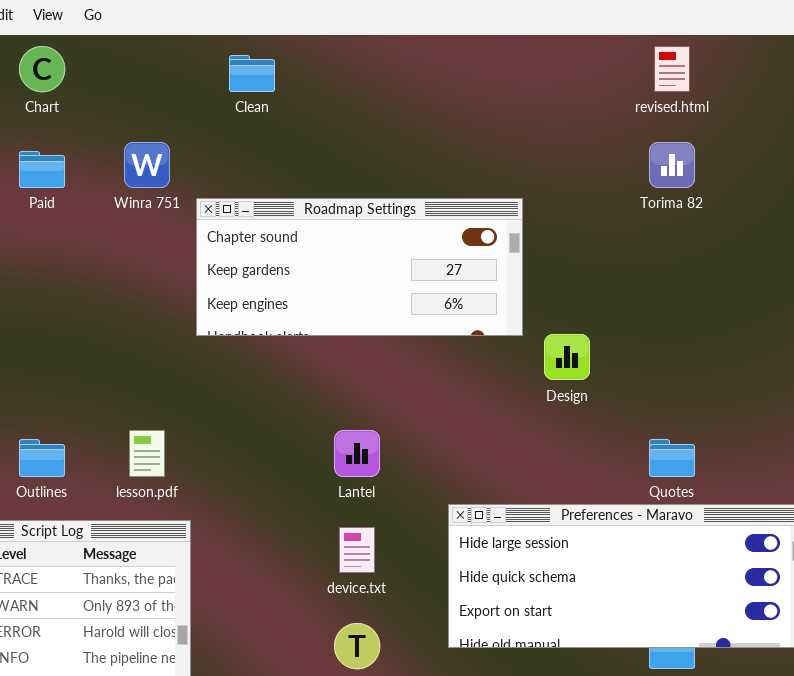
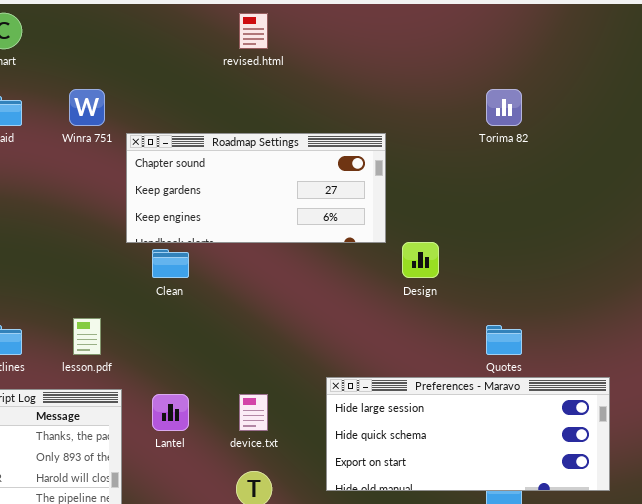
revised.html: [654,46,690,92] -> [239,13,268,49], moved
Clean: [229,55,275,92] -> [152,249,189,278], moved
Lantel: [334,430,380,477] -> [152,394,189,431], moved

